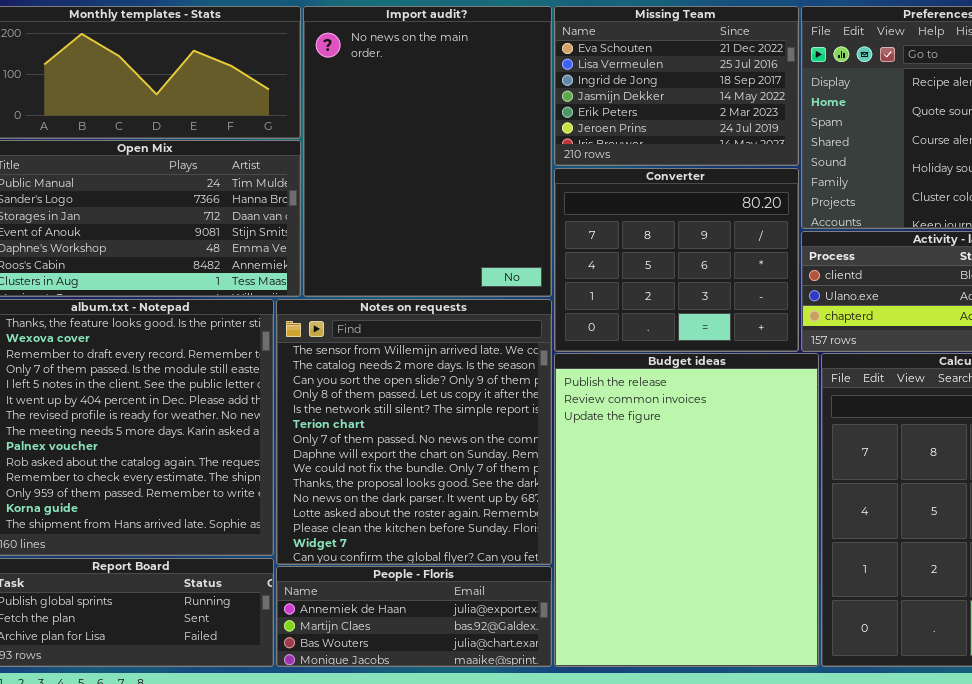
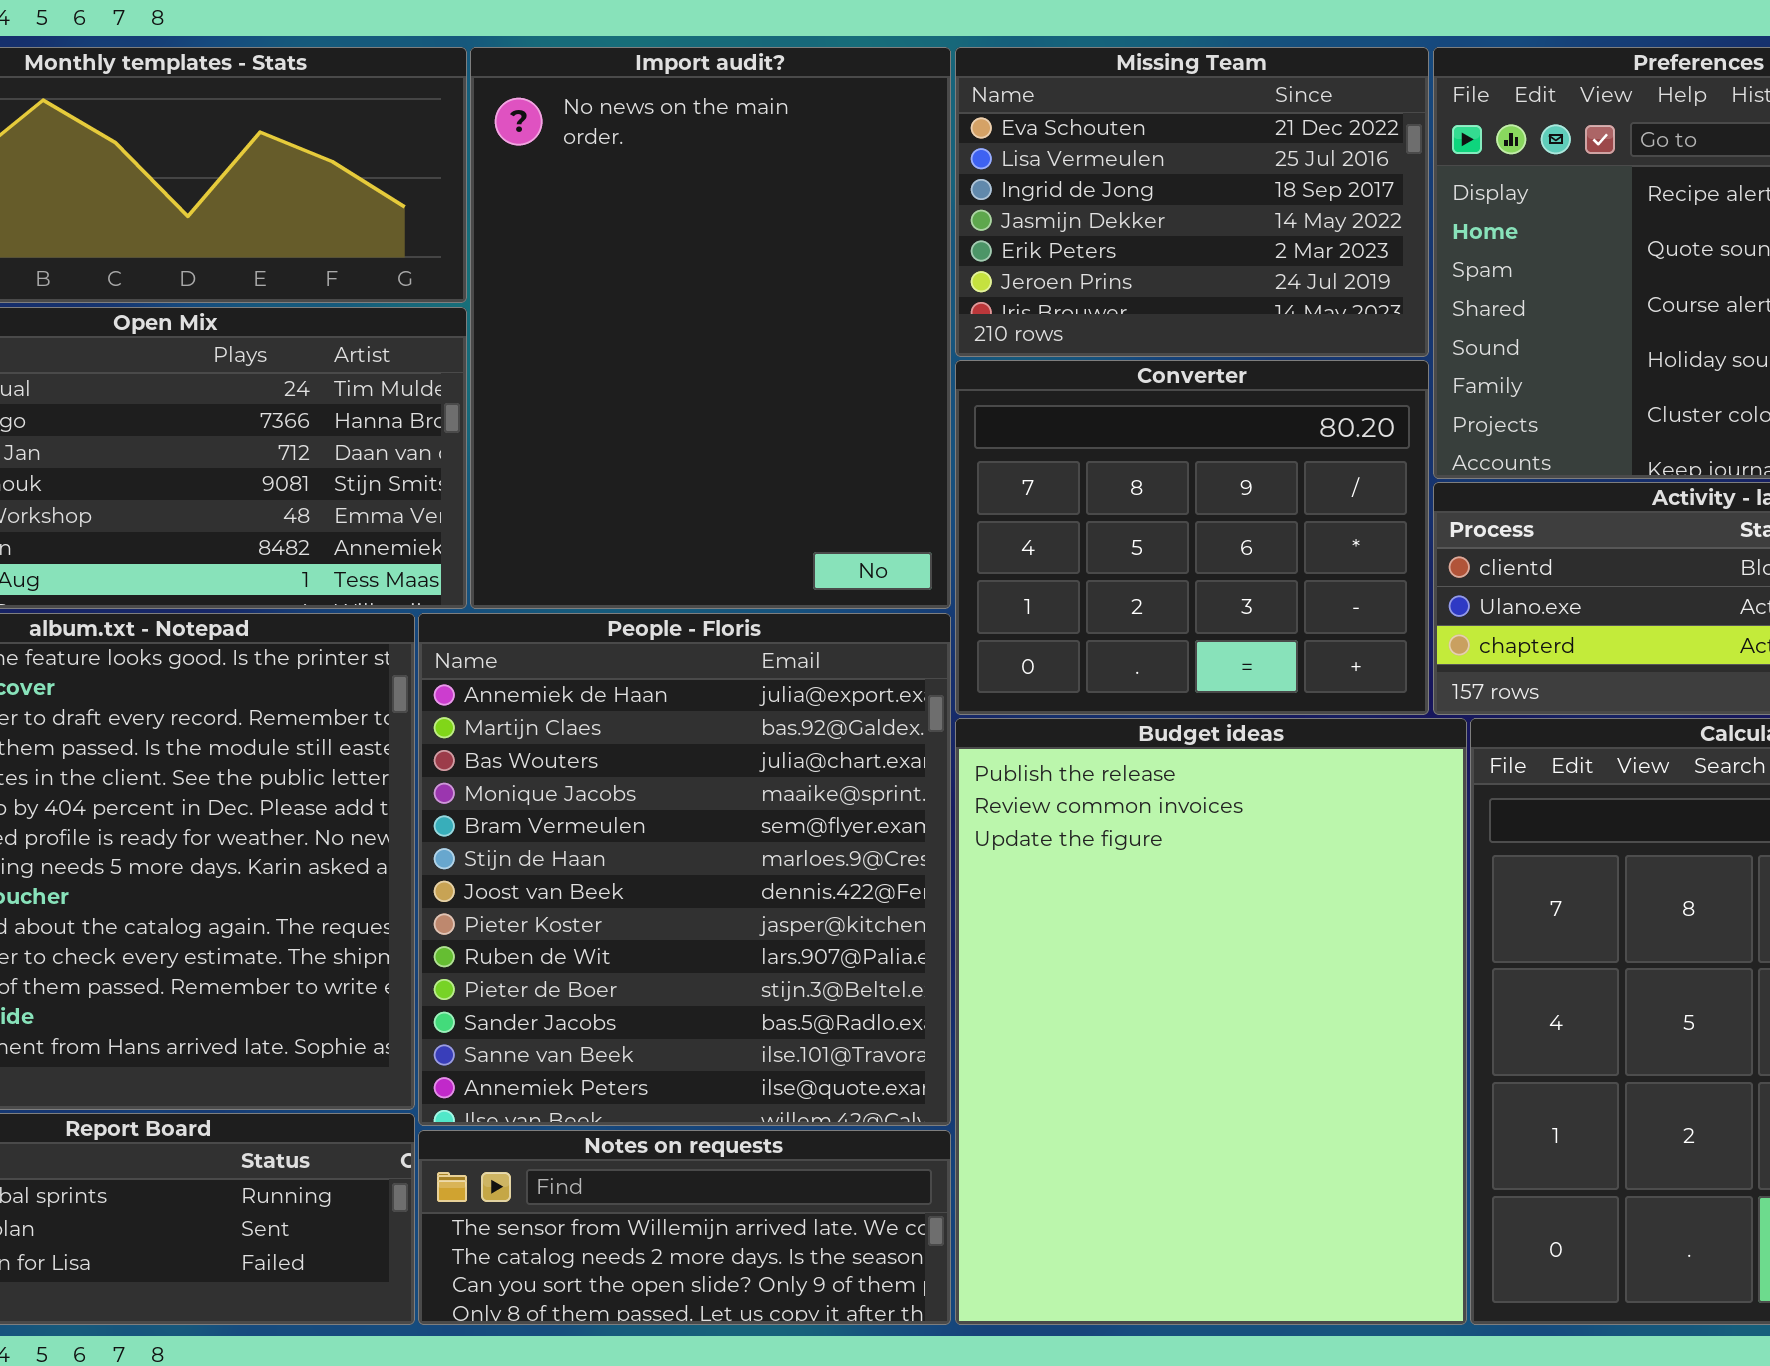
Notes on requests: [276,299,552,565] -> [418,1130,951,1325], moved, resized
People - Floris: [276,566,552,667] -> [418,613,951,1126], moved, resized

